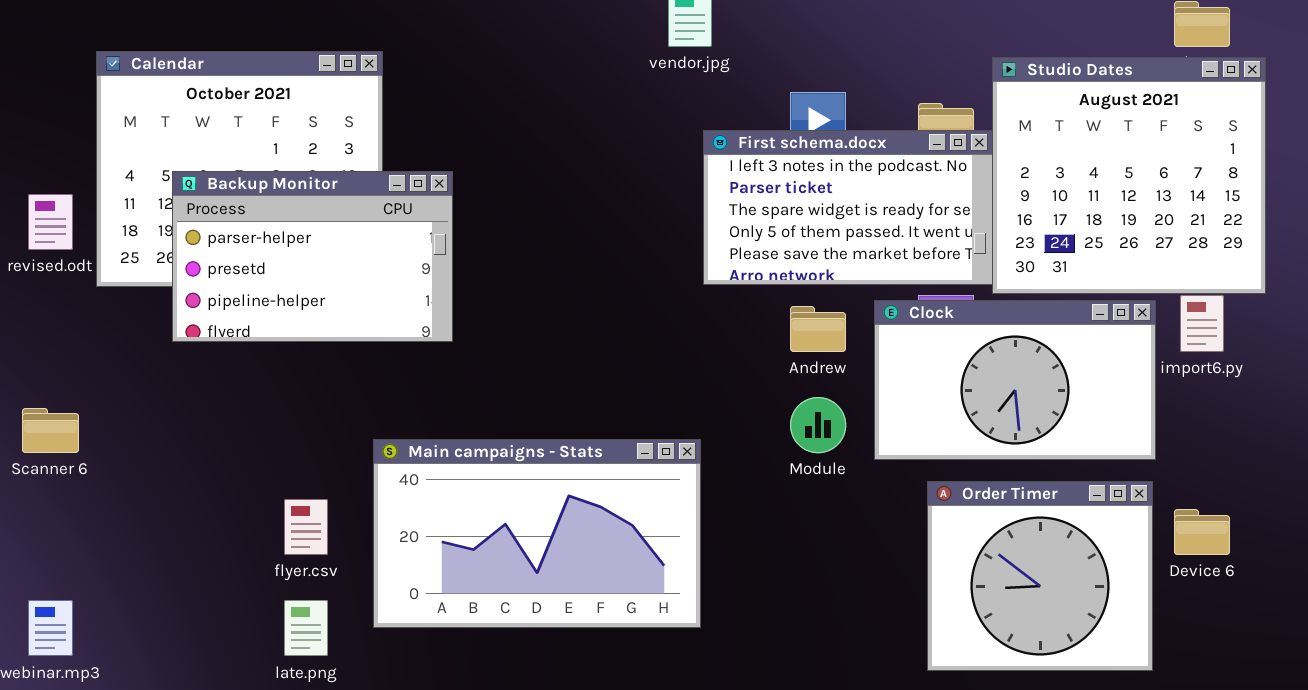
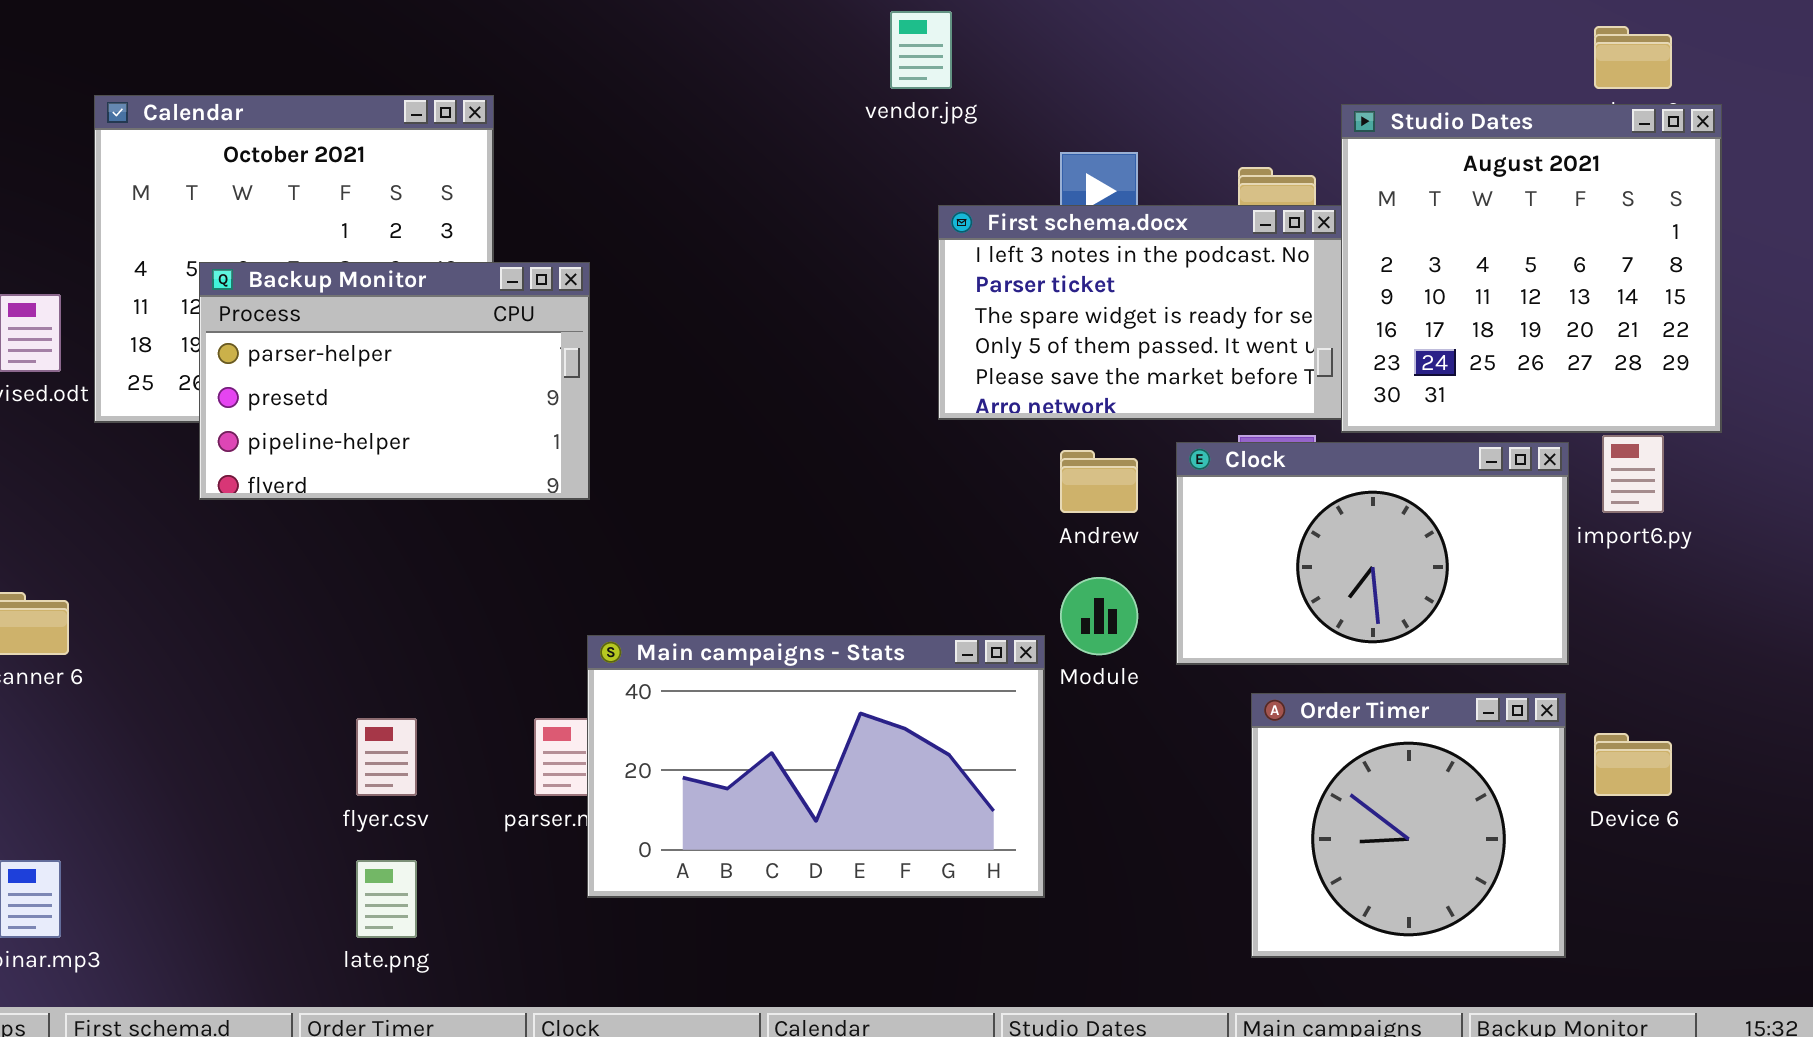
Main campaigns - Stats: [373,439,701,628] -> [587,635,1045,898], moved

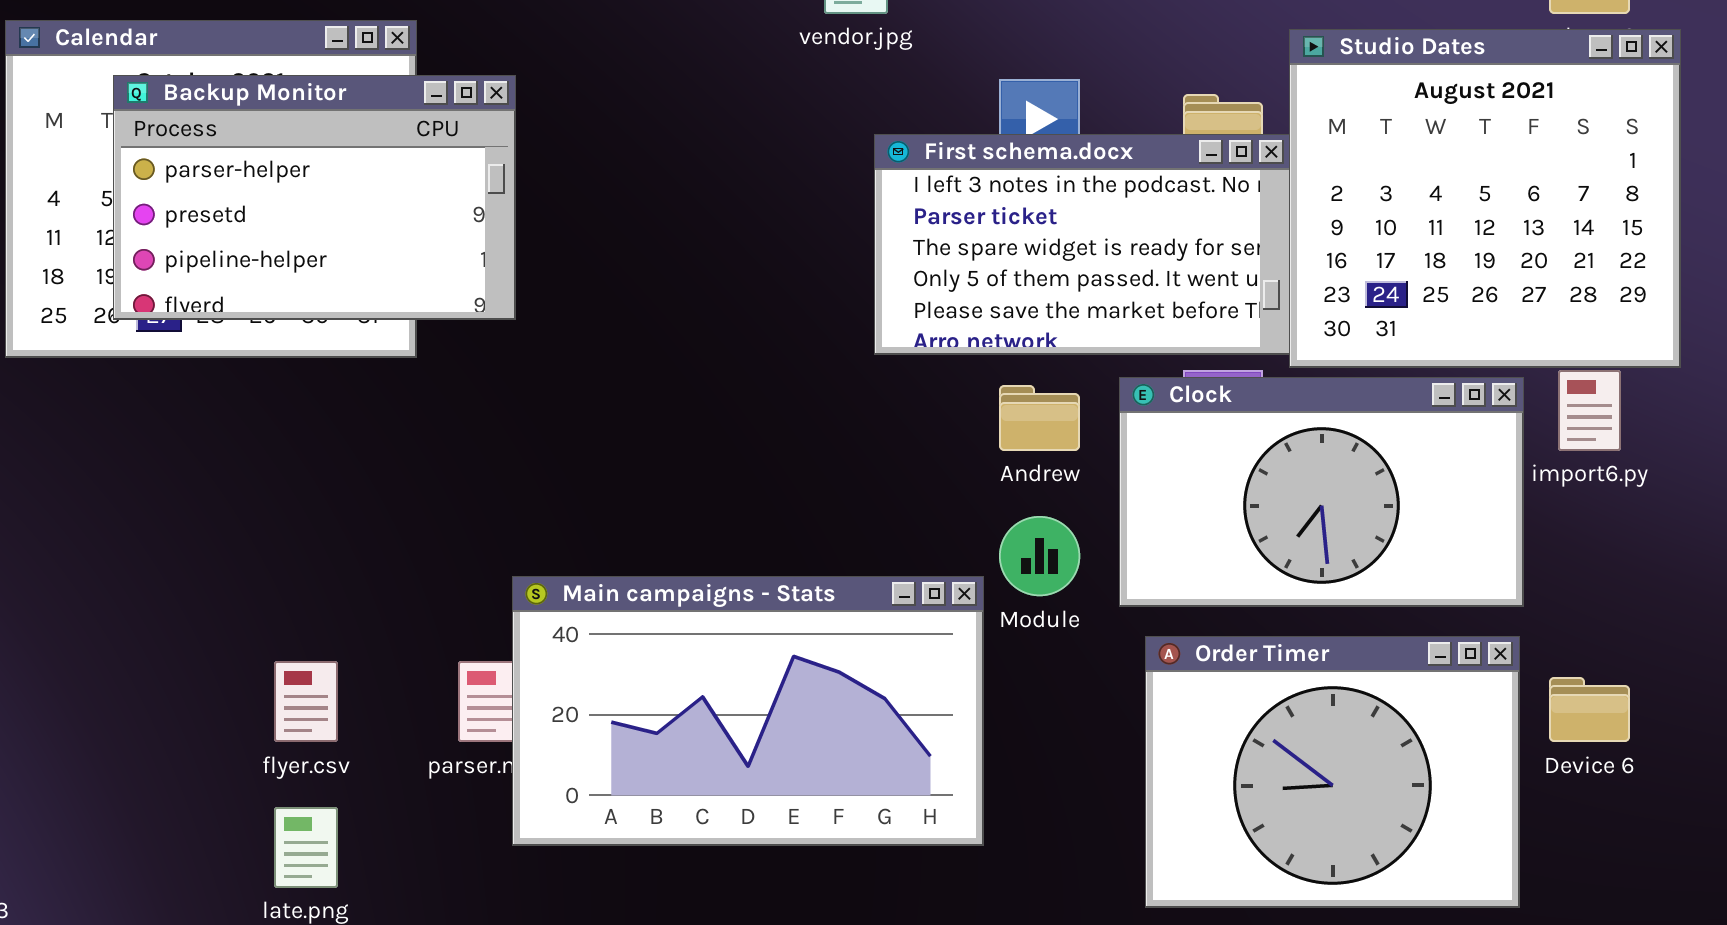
Backup Monitor: [199,262,590,500] -> [113,75,516,320], moved
Order Timer: [1251,693,1566,958] -> [1145,636,1520,908], resized

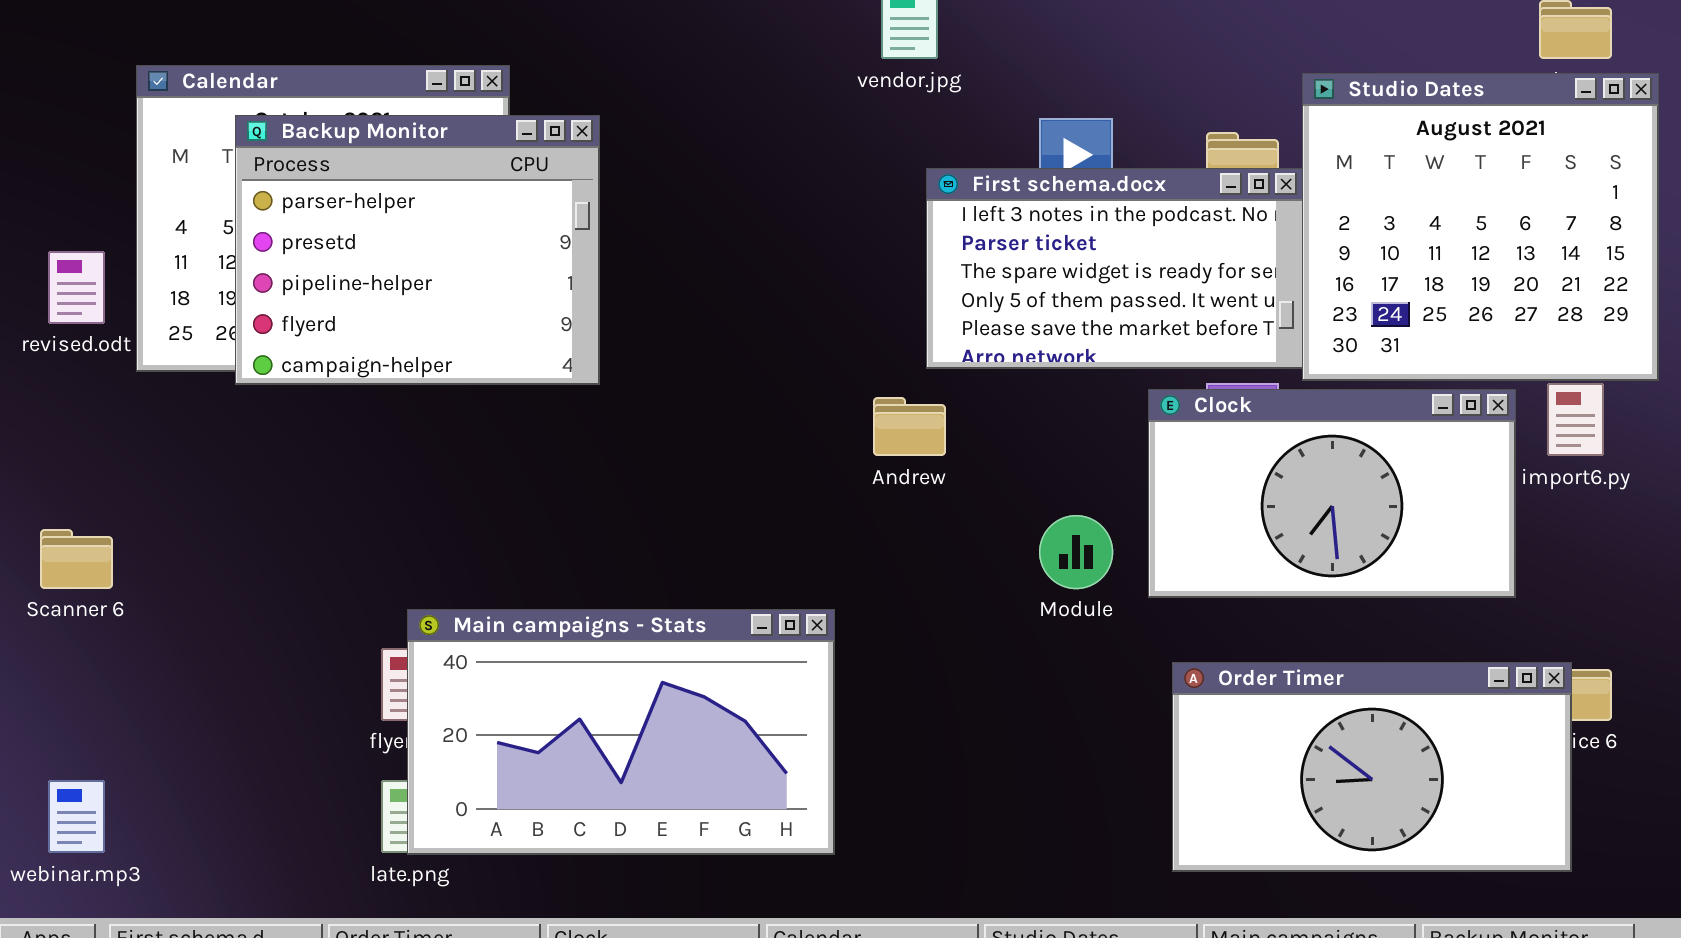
Backup Monitor: [113,75,516,320] -> [235,115,600,385], resized
Andrew: [999,385,1080,451] -> [873,397,946,456], moved
Main campaigns - Stats: [512,576,984,846] -> [407,609,835,855], moved
Order Timer: [1145,636,1520,908] -> [1172,662,1572,872], resized

